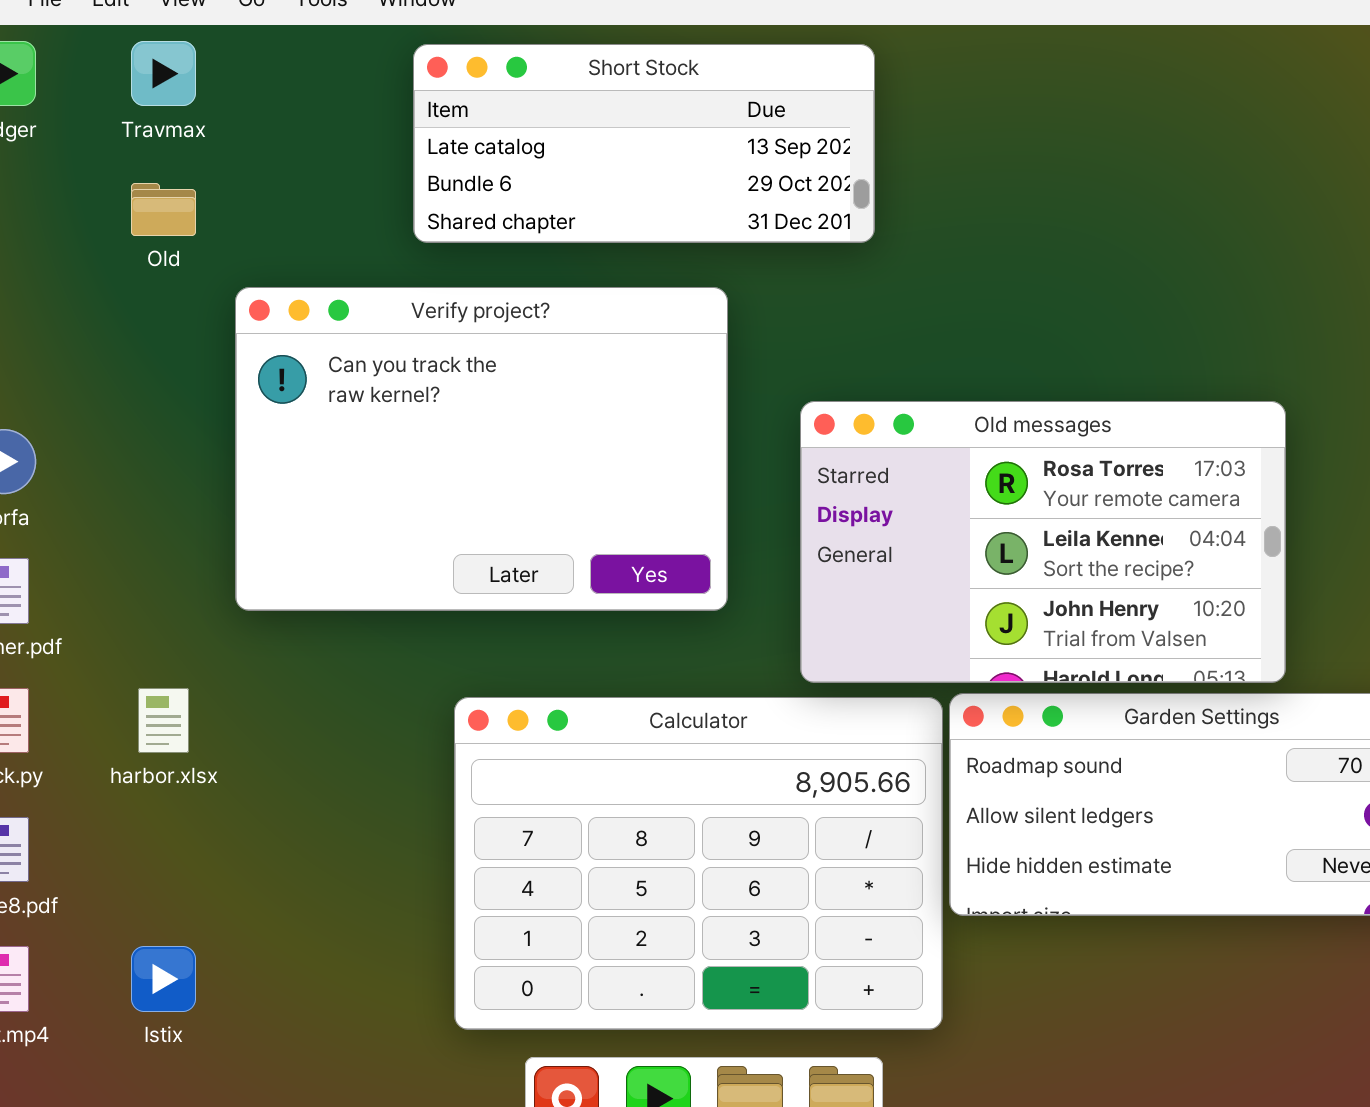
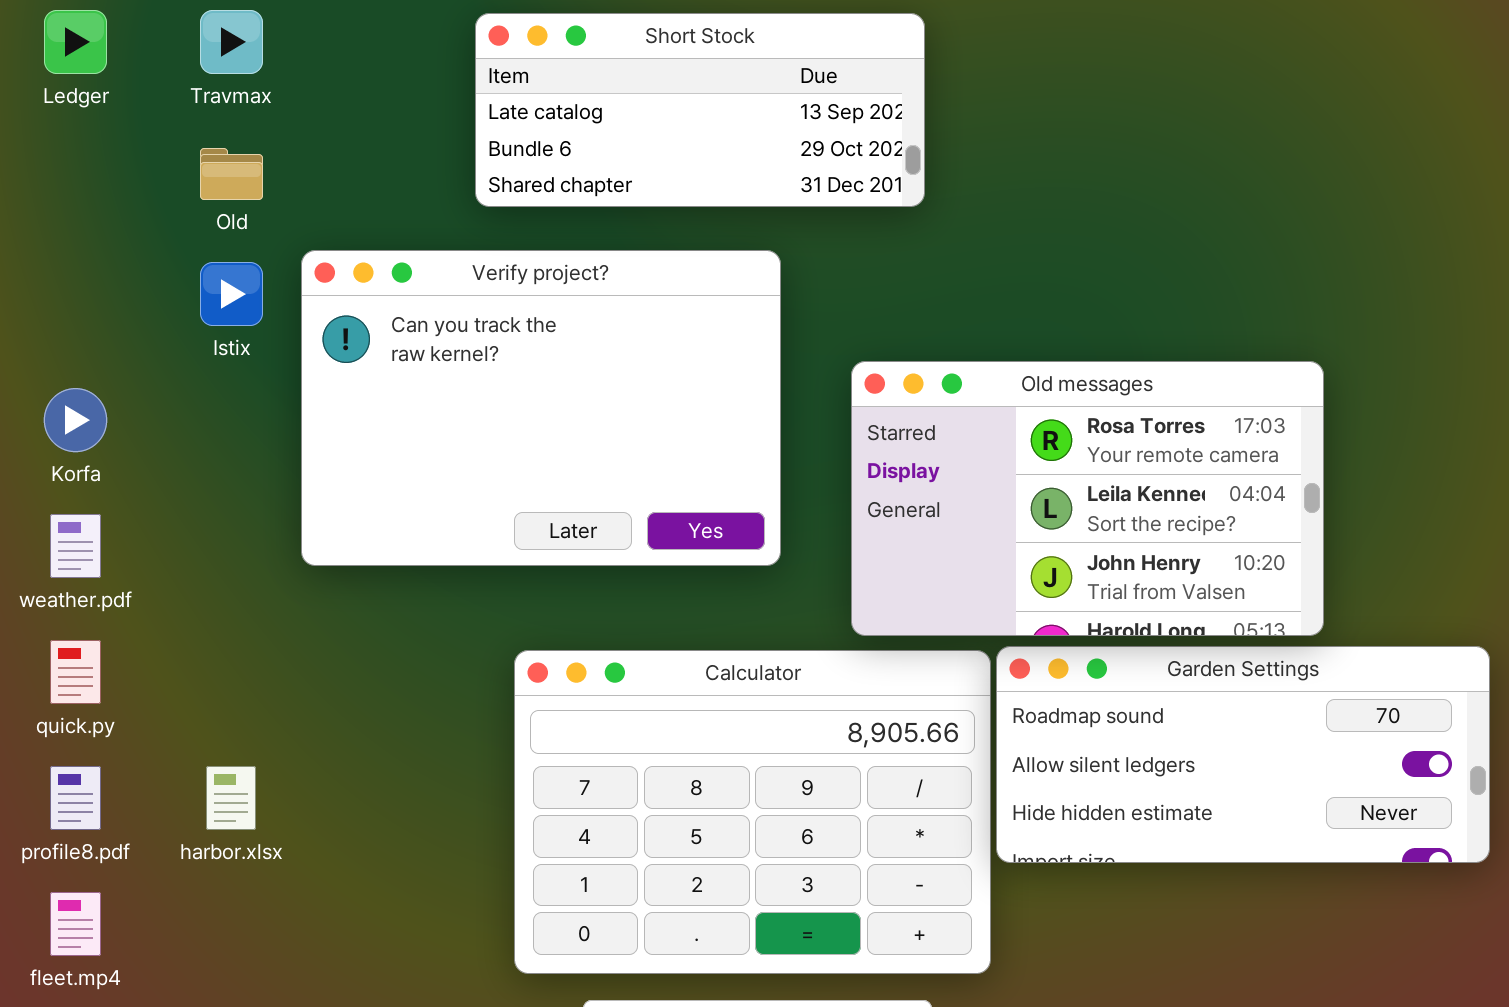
harbor.xlsx: [138,688,189,753] -> [206,766,256,830], moved
Istix: [131,946,196,1012] -> [200,262,263,326], moved

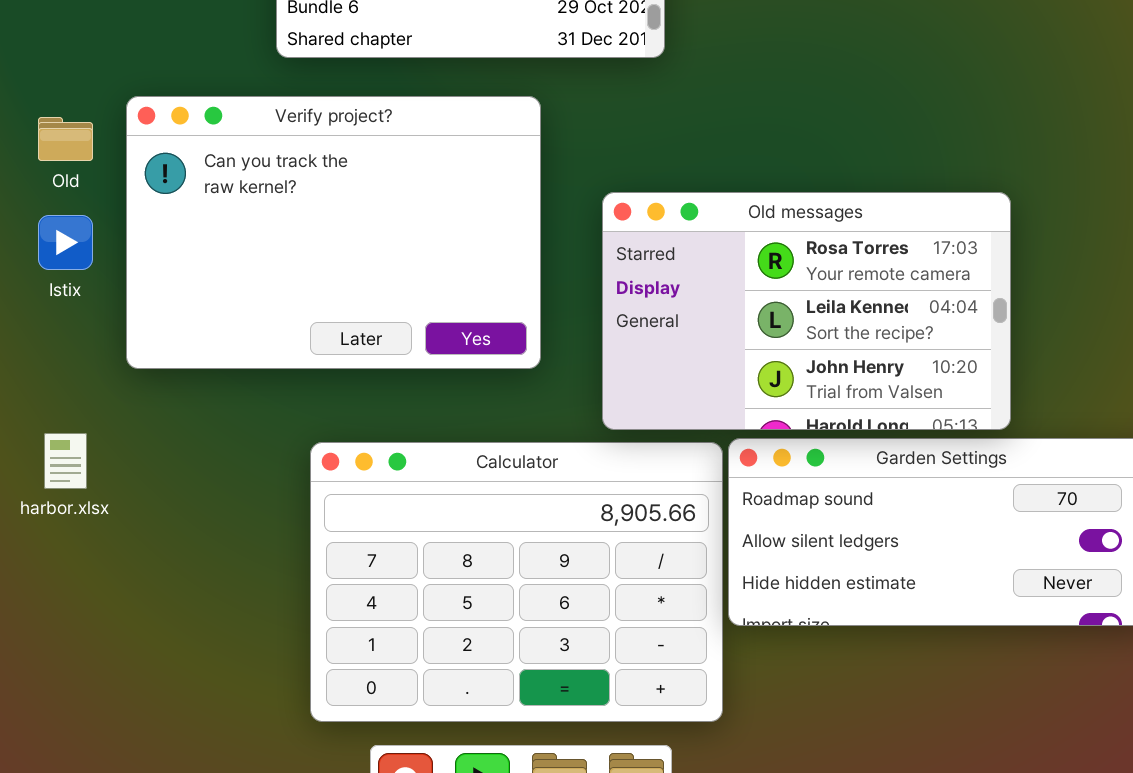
Old: [200,148,263,200] -> [38,117,93,161], moved
Istix: [200,262,263,326] -> [38,215,93,270], moved
harbor.xlsx: [206,766,256,830] -> [44,433,87,489], moved

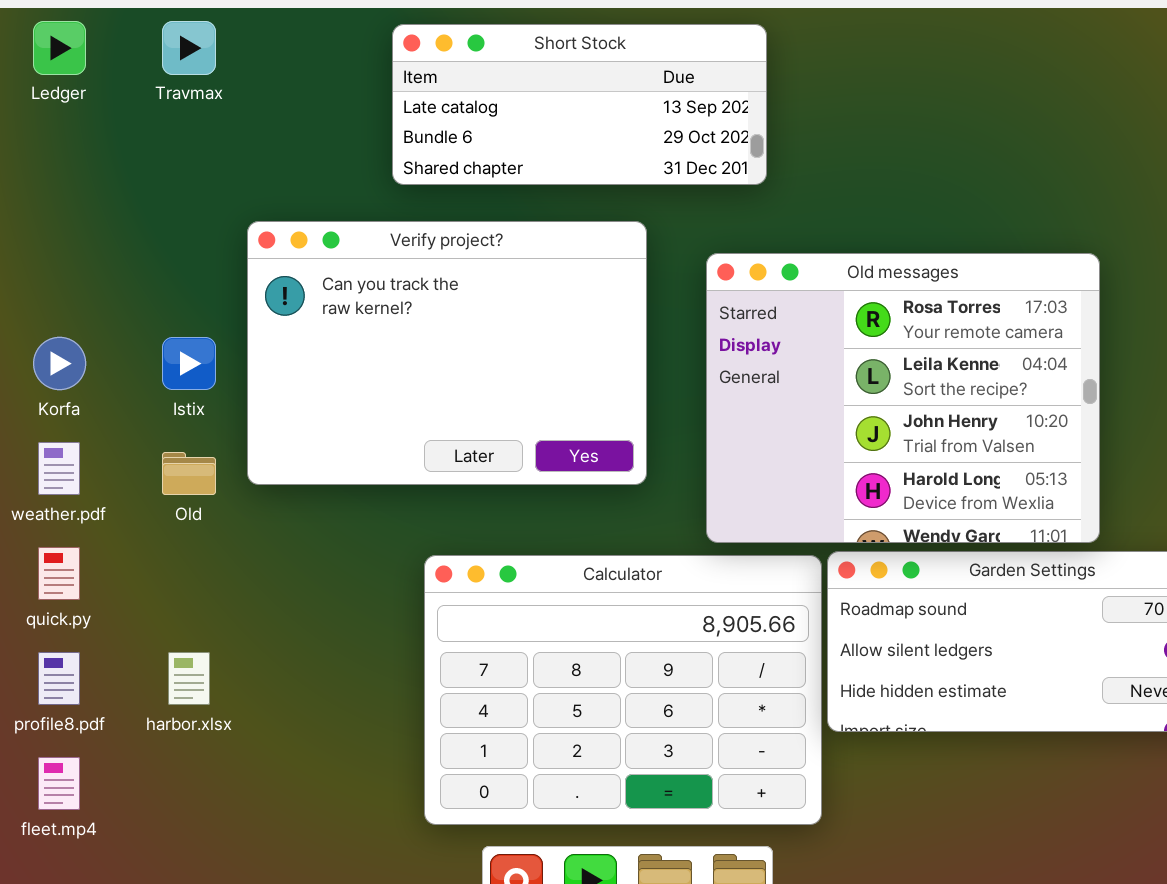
Old: [38,117,93,161] -> [162,452,216,495], moved
Old messages: [602,192,1011,430] -> [706,253,1100,543], resized
harbor.xlsx: [44,433,87,489] -> [168,652,210,705], moved

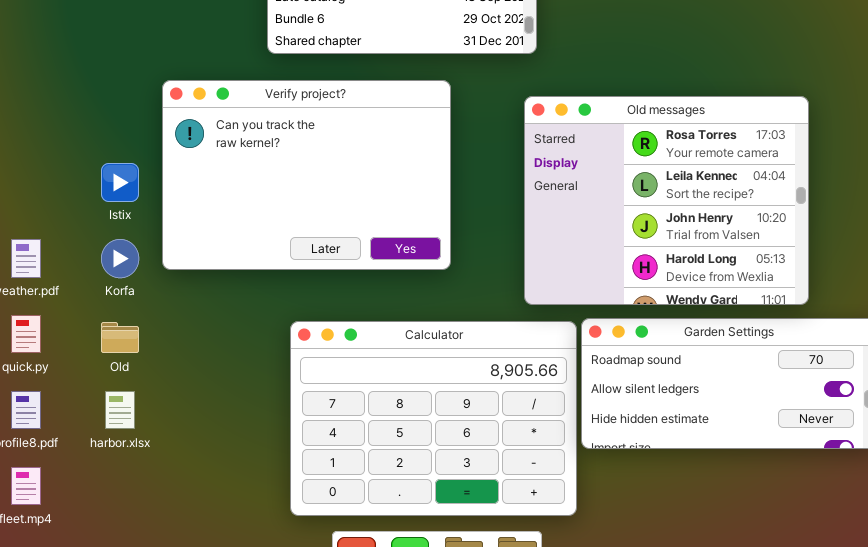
Old messages: [706,253,1100,543] -> [524,96,809,305], moved
Korfa: [33,337,86,390] -> [101,239,139,278], moved
Old: [162,452,216,495] -> [101,322,139,353], moved

